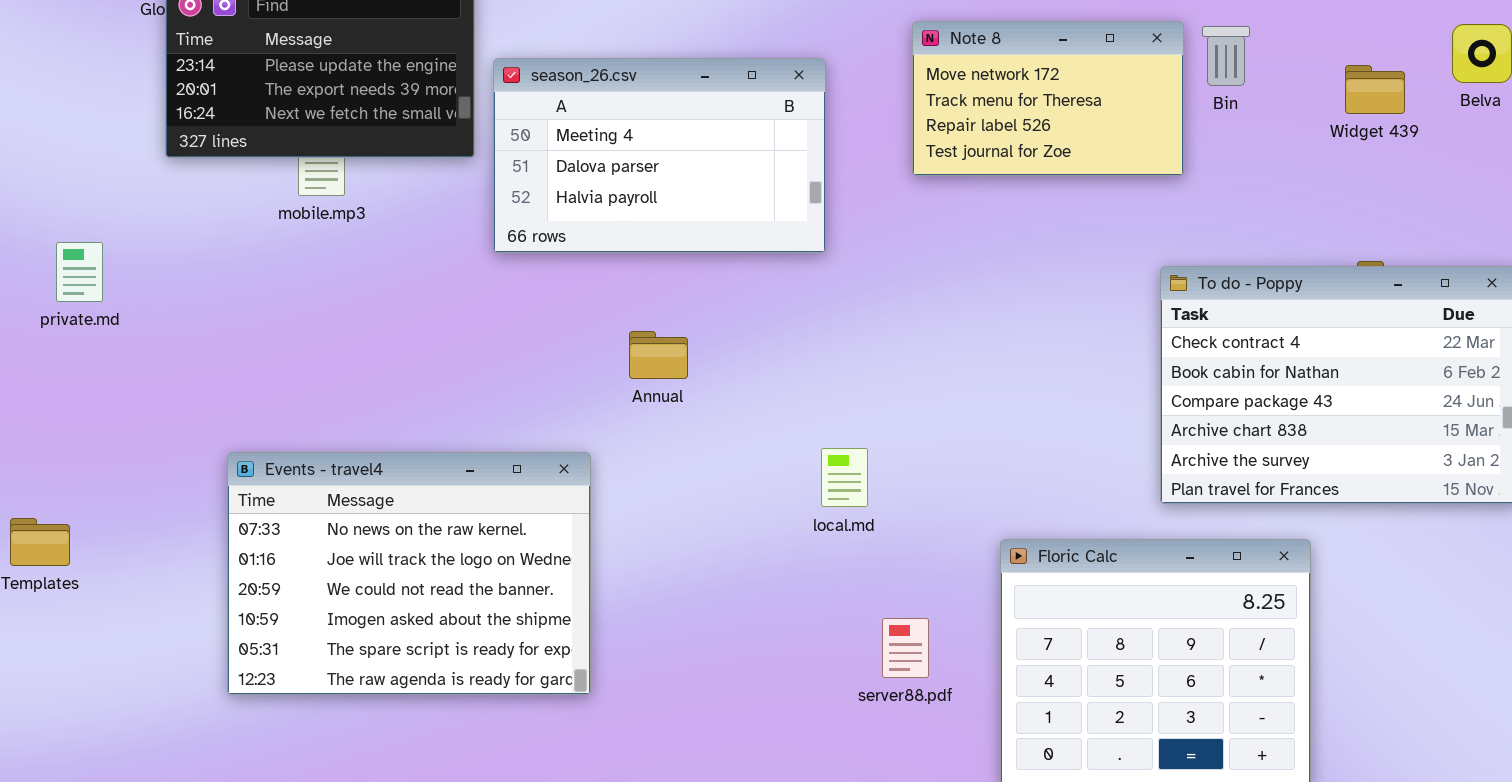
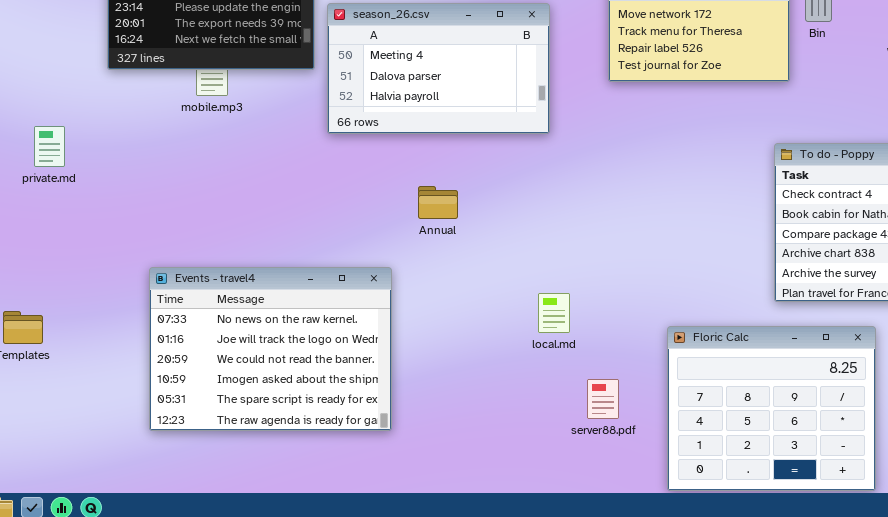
local.md: [821,448,868,507] -> [538,293,570,333], moved

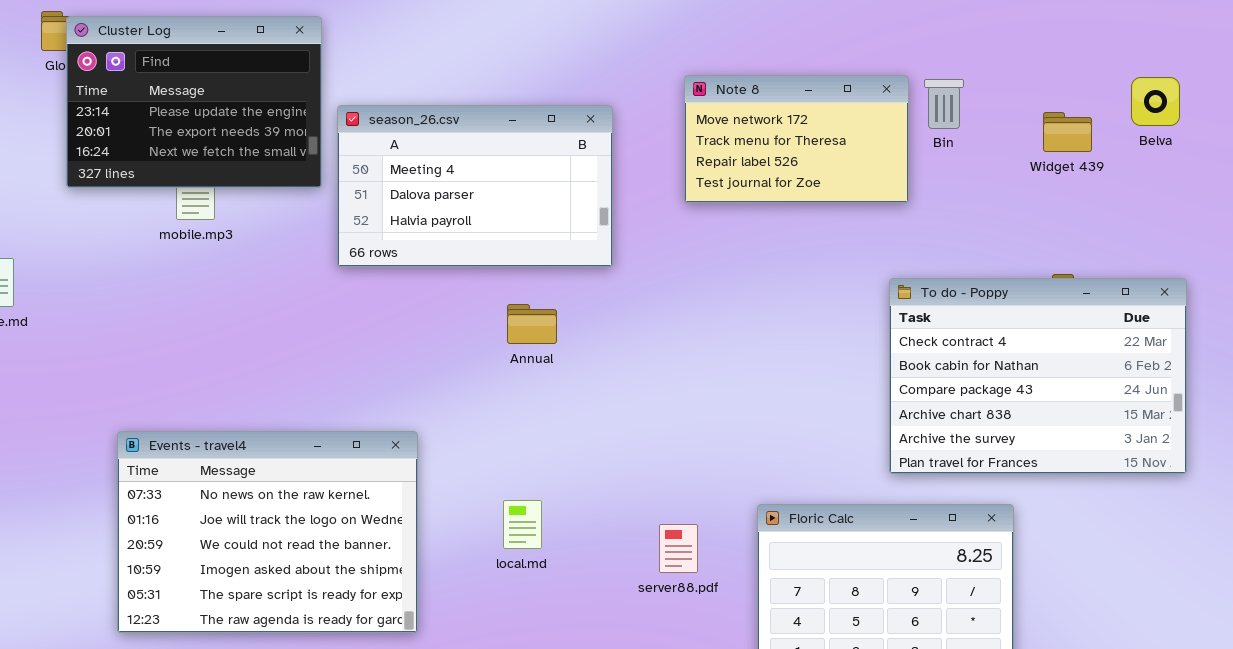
Annual: [418,186,458,219] -> [507,304,557,344], moved
local.md: [538,293,570,333] -> [503,500,542,549], moved
server88.pdf: [587,379,619,419] -> [659,524,698,573], moved

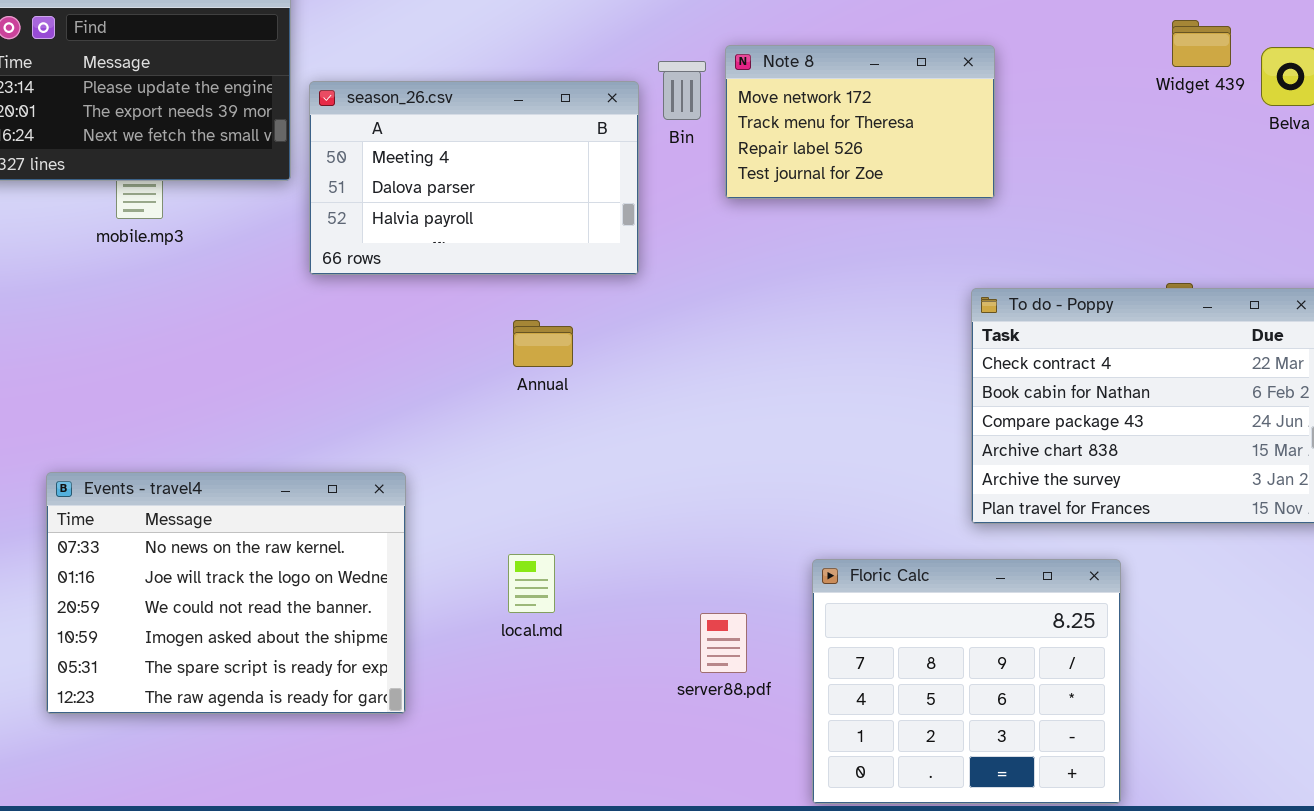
Bin: [924,79,964,129] -> [658,61,706,120], moved
Widget 439: [1043,112,1092,152] -> [1172,20,1231,67], moved
server88.pdf: [659,524,698,573] -> [700,613,747,673], moved

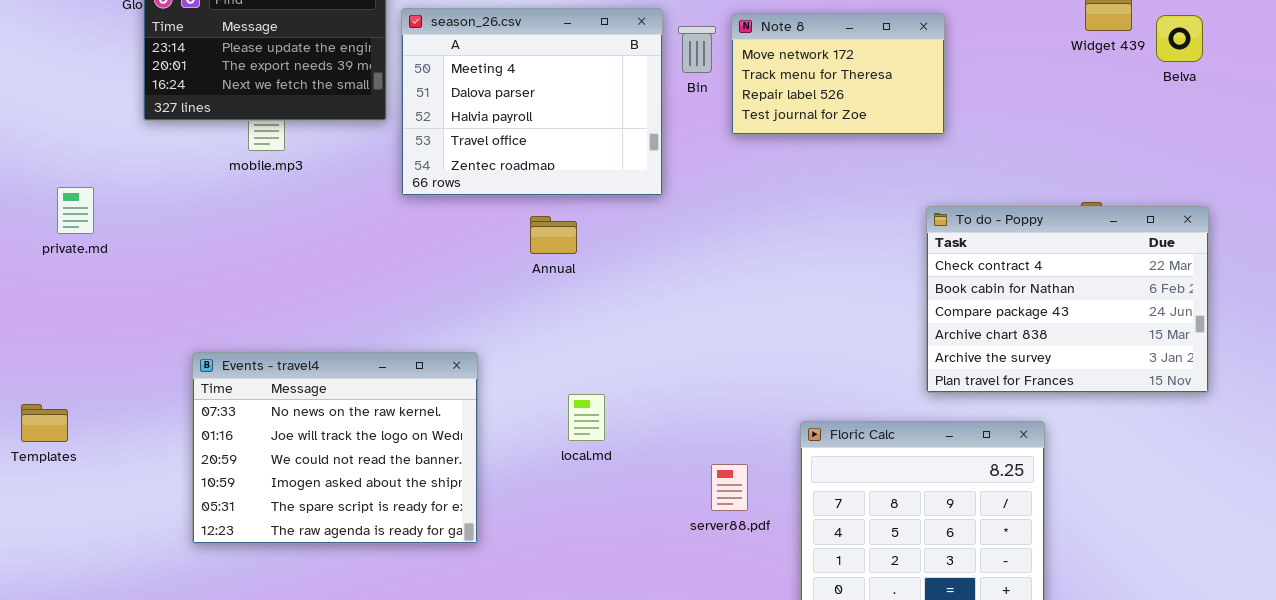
season_26.csv: [309,81,639,275] -> [401,8,663,196], resized
Annual: [513,320,573,367] -> [530,216,577,254], moved
local.md: [508,554,555,613] -> [568,394,605,441], moved

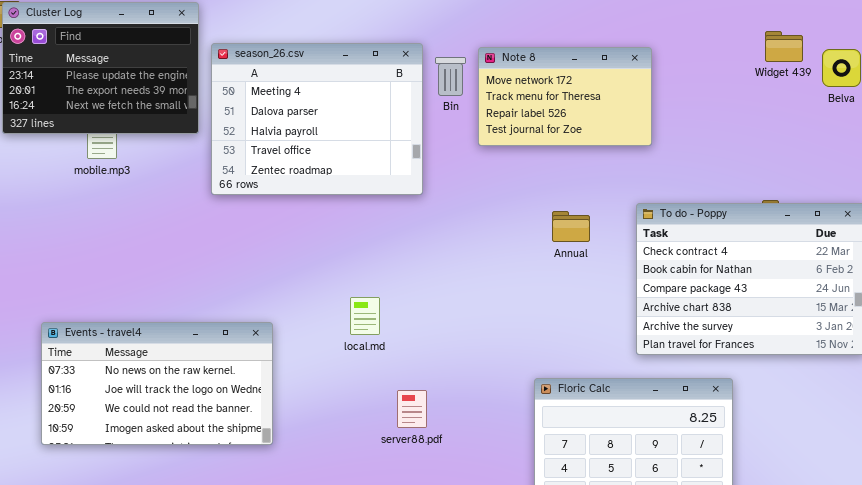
Annual: [530,216,577,254] -> [552,211,590,242], moved
Events - travel4: [192,352,478,544] -> [41,322,273,445], resized
local.md: [568,394,605,441] -> [350,297,380,335], moved
server88.pdf: [711,464,748,511] -> [397,390,427,428], moved

